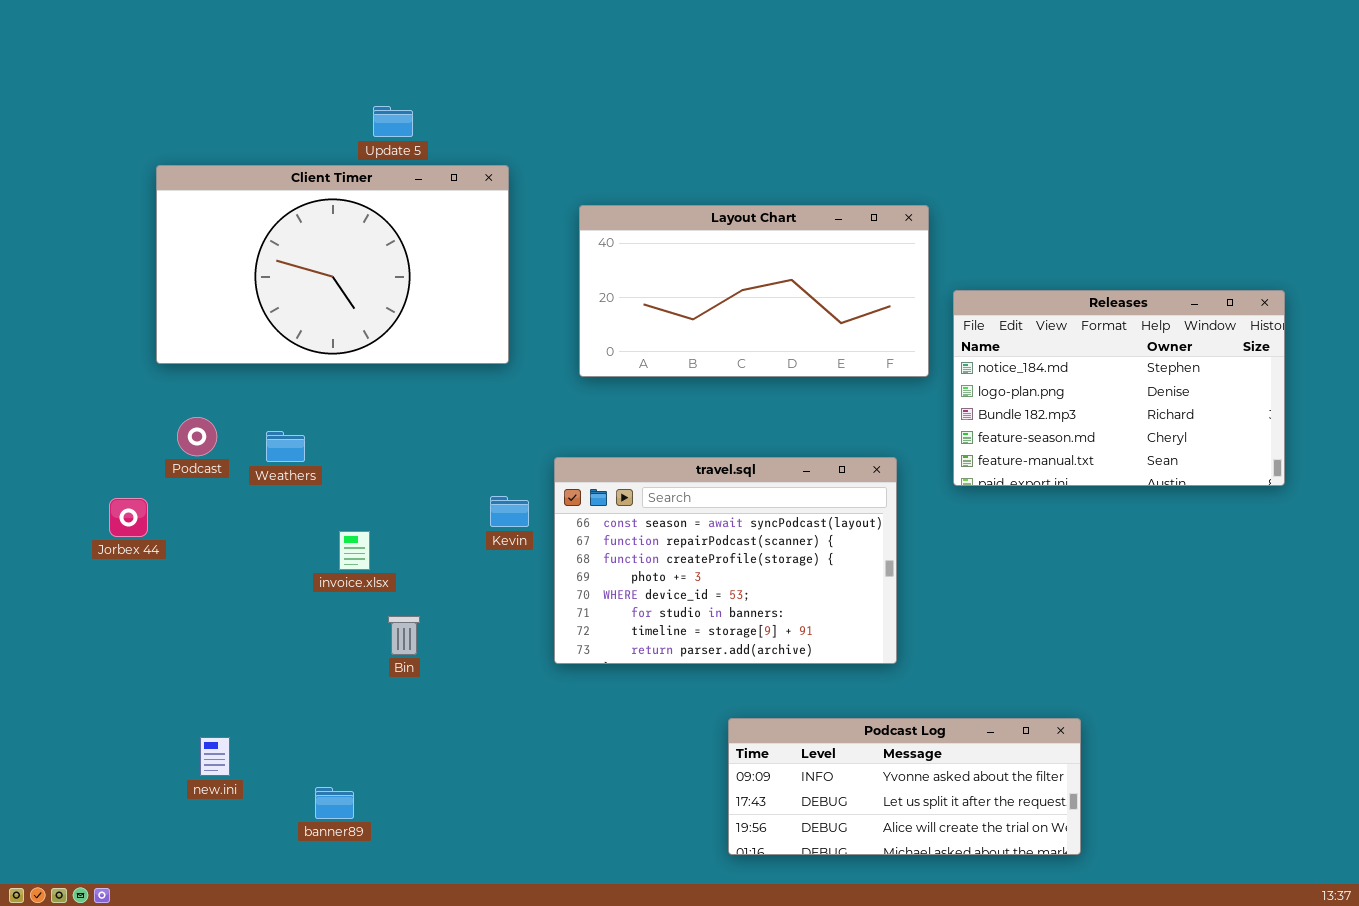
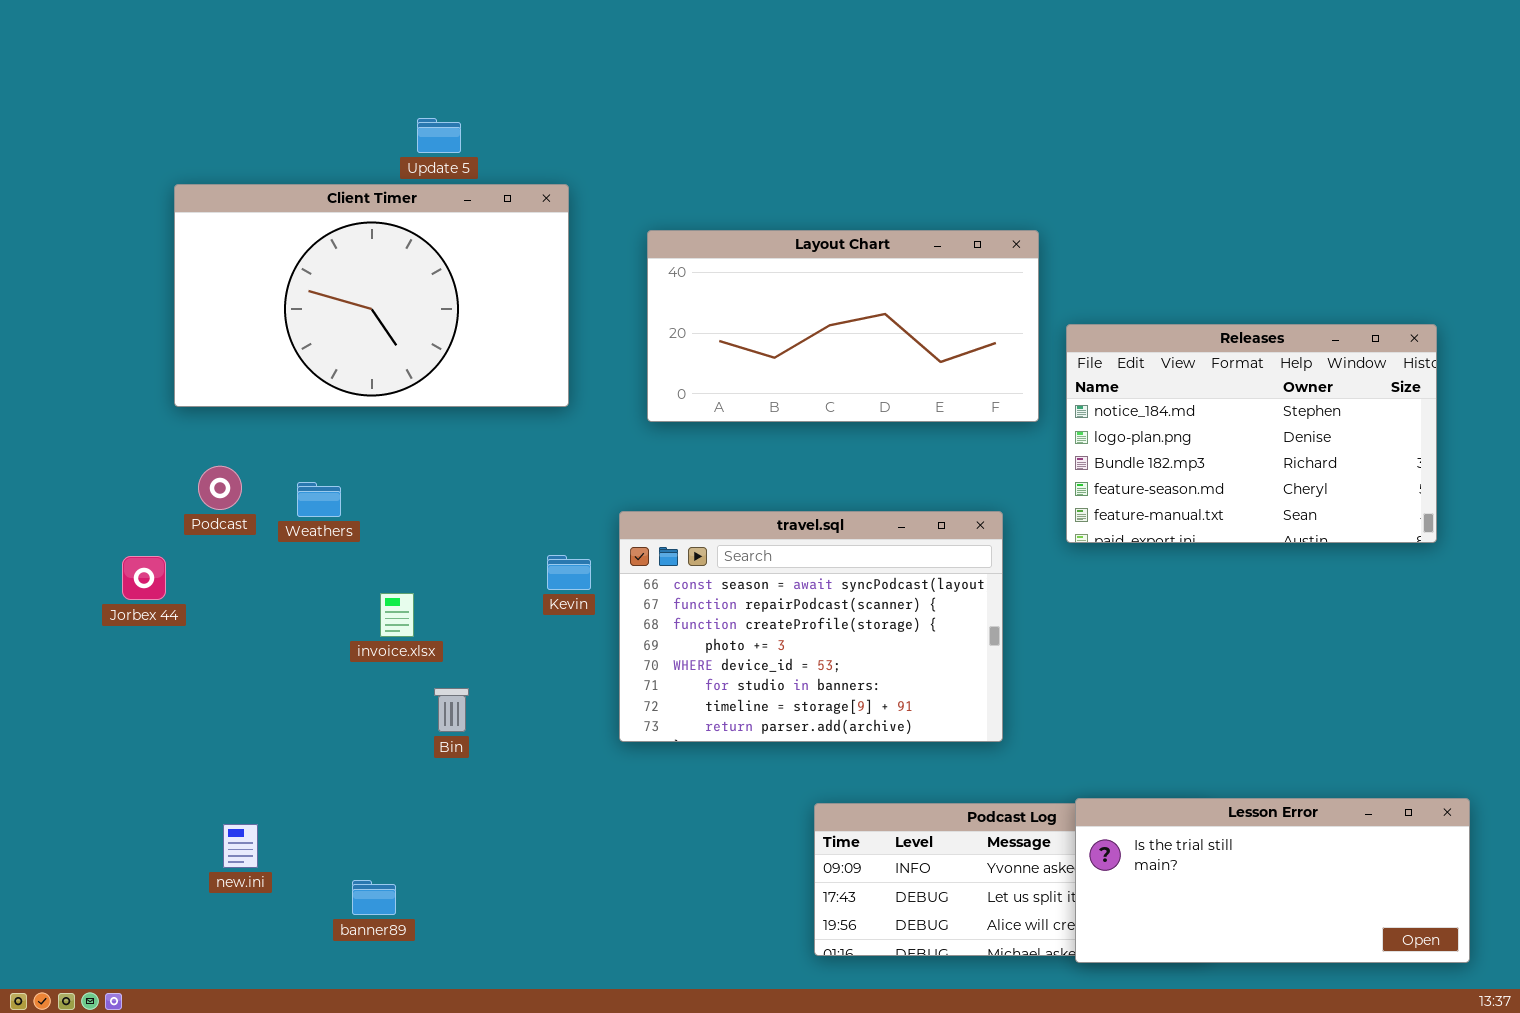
Lesson Error: none -> [1075,798,1470,963], opened

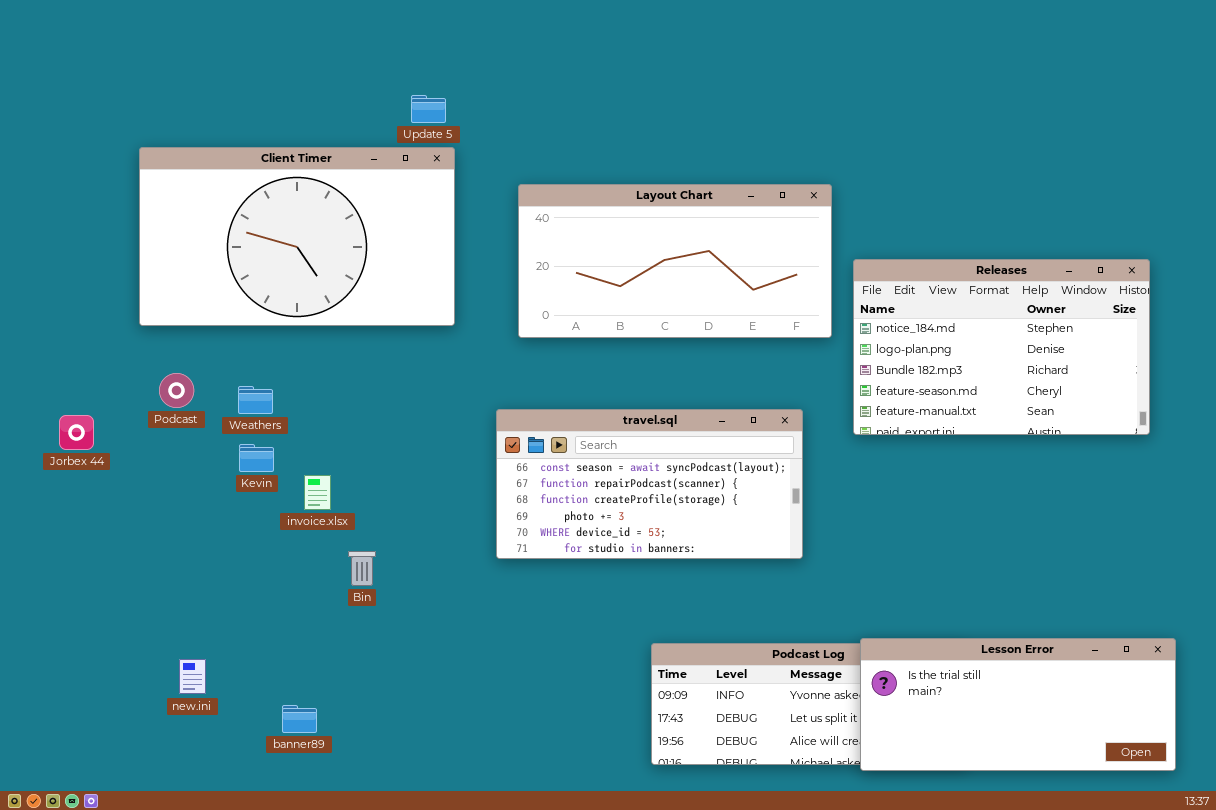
Update 5: [417,118,461,153] -> [411,95,446,123], moved
travel.sql: [619,511,1003,742] -> [496,409,803,559], resized
Kevin: [547,555,591,590] -> [239,444,274,472], moved
Jorbex 44: [122,556,166,600] -> [59,415,94,450], moved

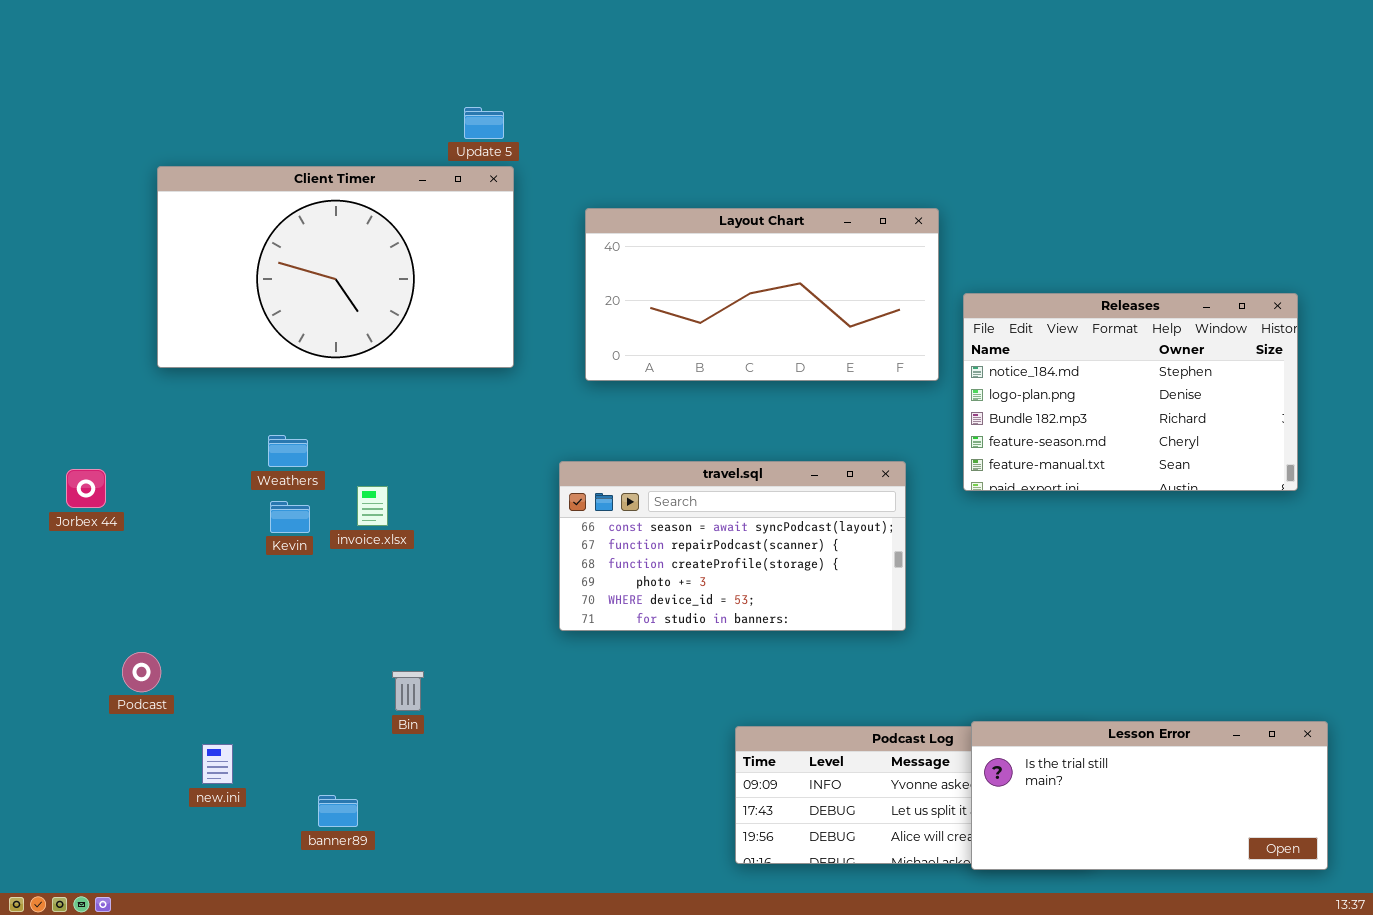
Podcast: [159,373,194,408] -> [122,652,161,692], moved
invoice.xlsx: [304,475,331,510] -> [357,486,388,526], moved
Bin: [348,551,376,586] -> [392,671,424,711], moved

